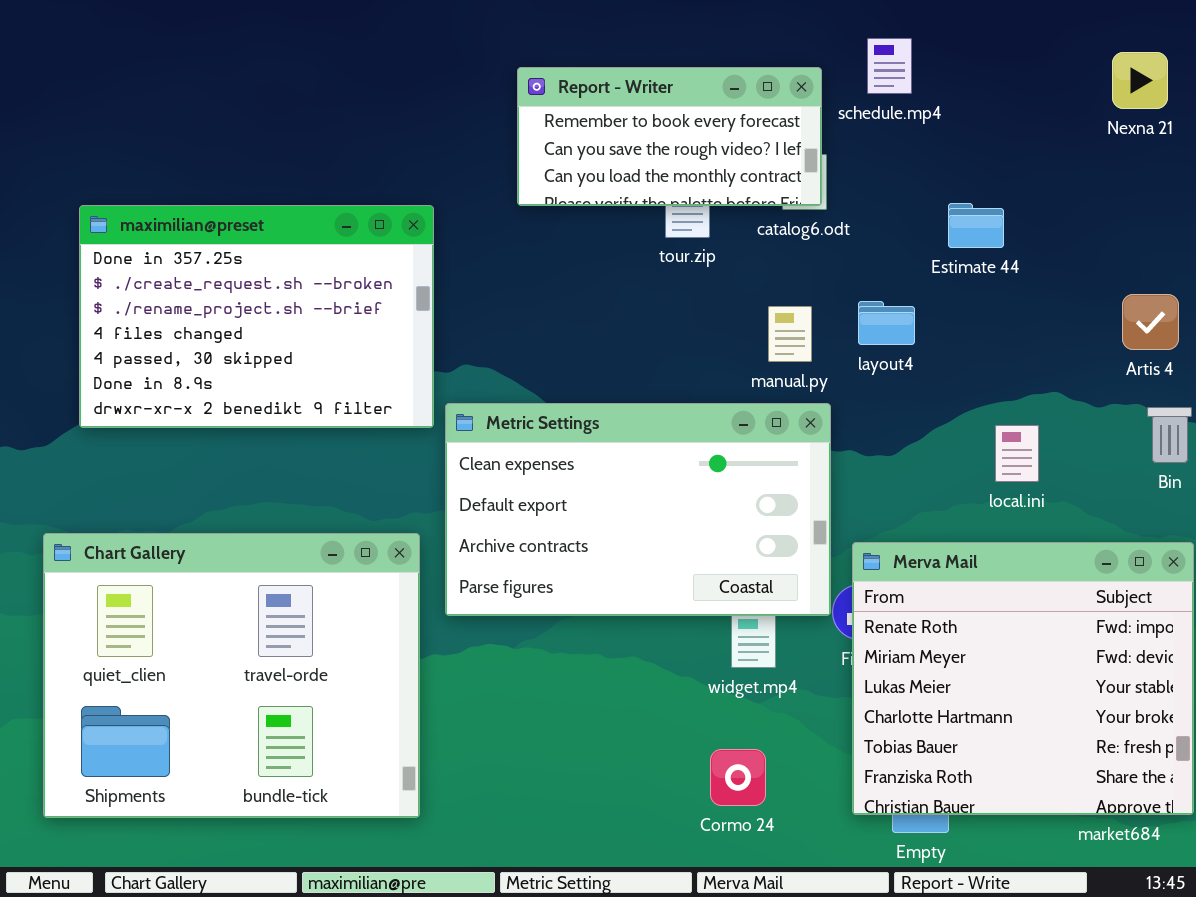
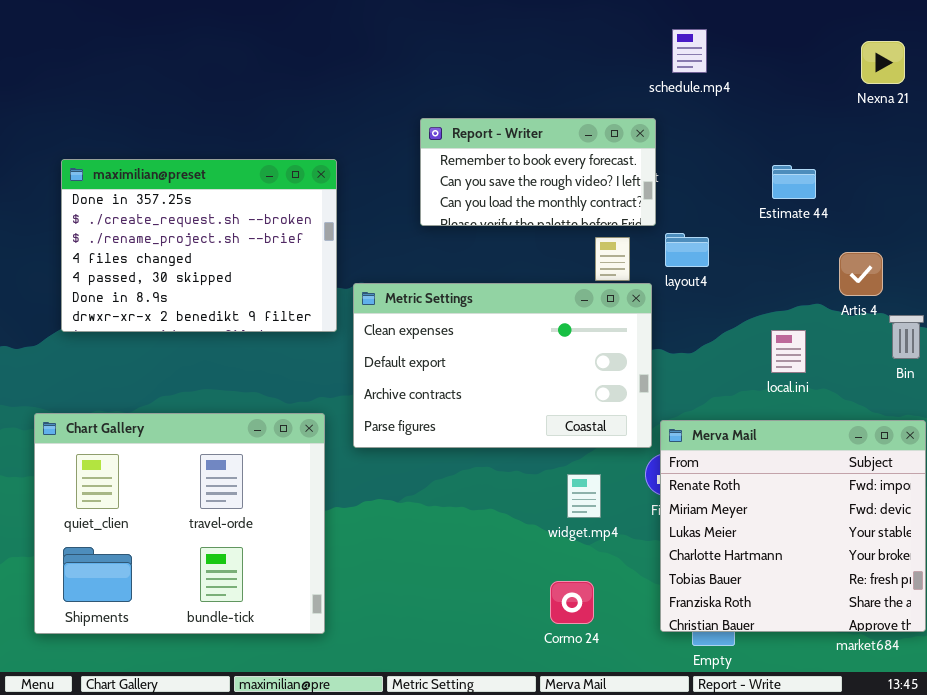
Report - Writer: [517,67,822,206] -> [420,118,656,226], moved
Estimate 44: [948,203,1004,248] -> [772,165,816,199], moved
Artis 4: [1122,294,1179,350] -> [839,252,883,296], moved
Metric Settings: [445,403,831,616] -> [353,283,652,448], moved

